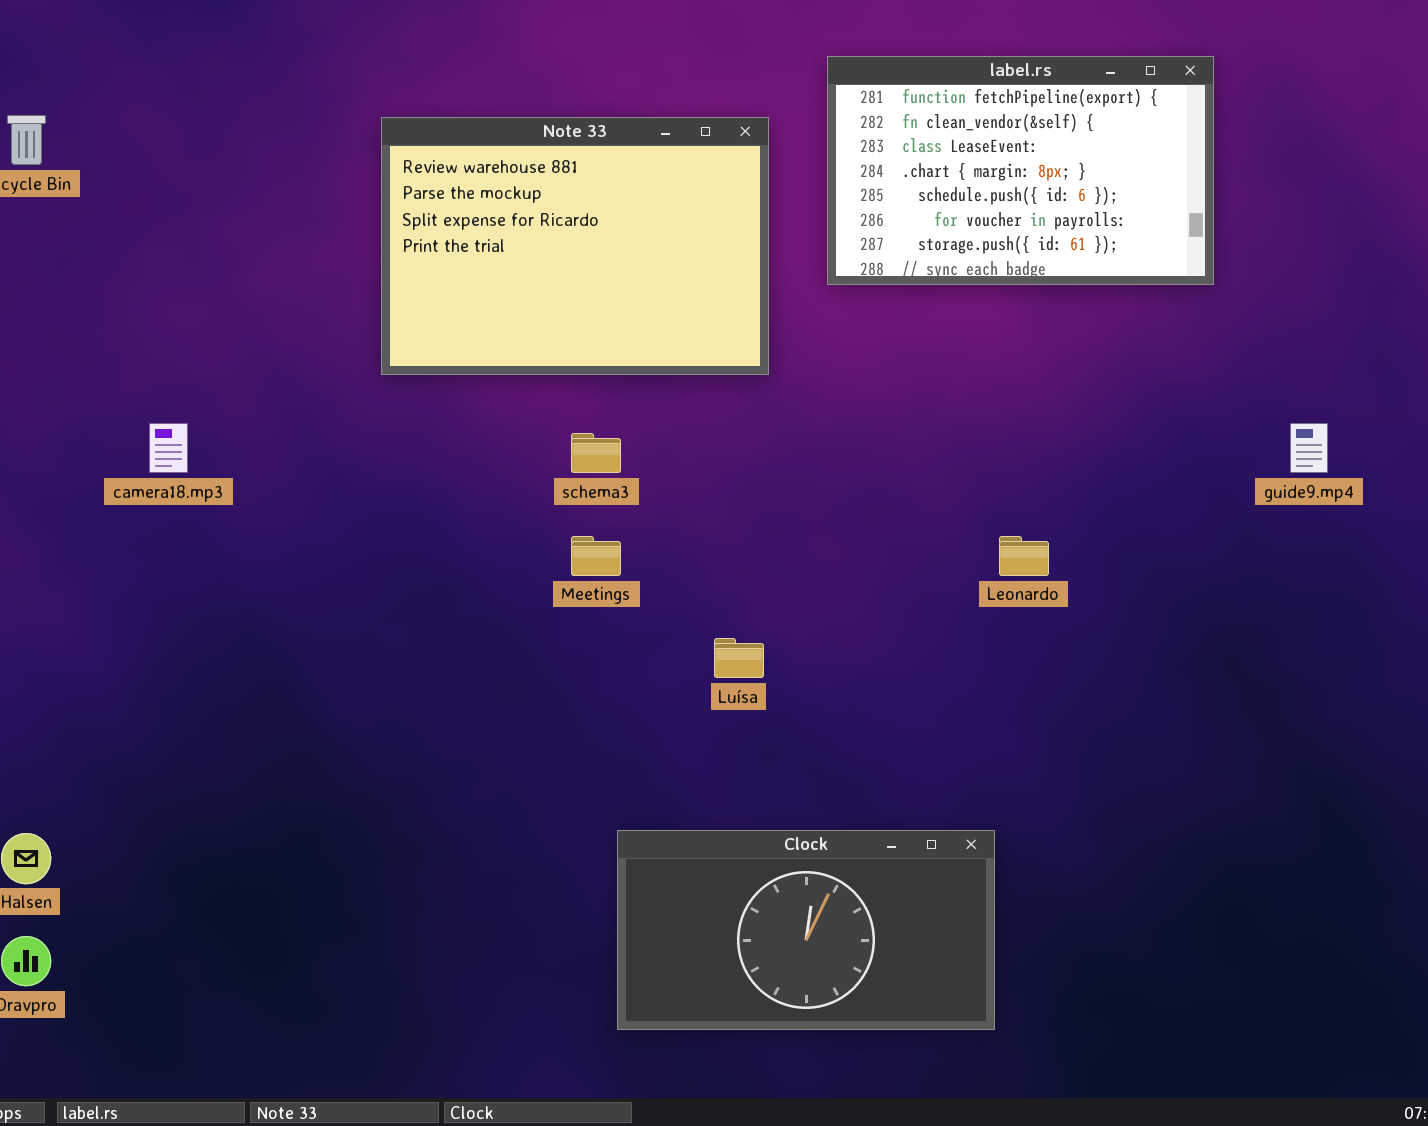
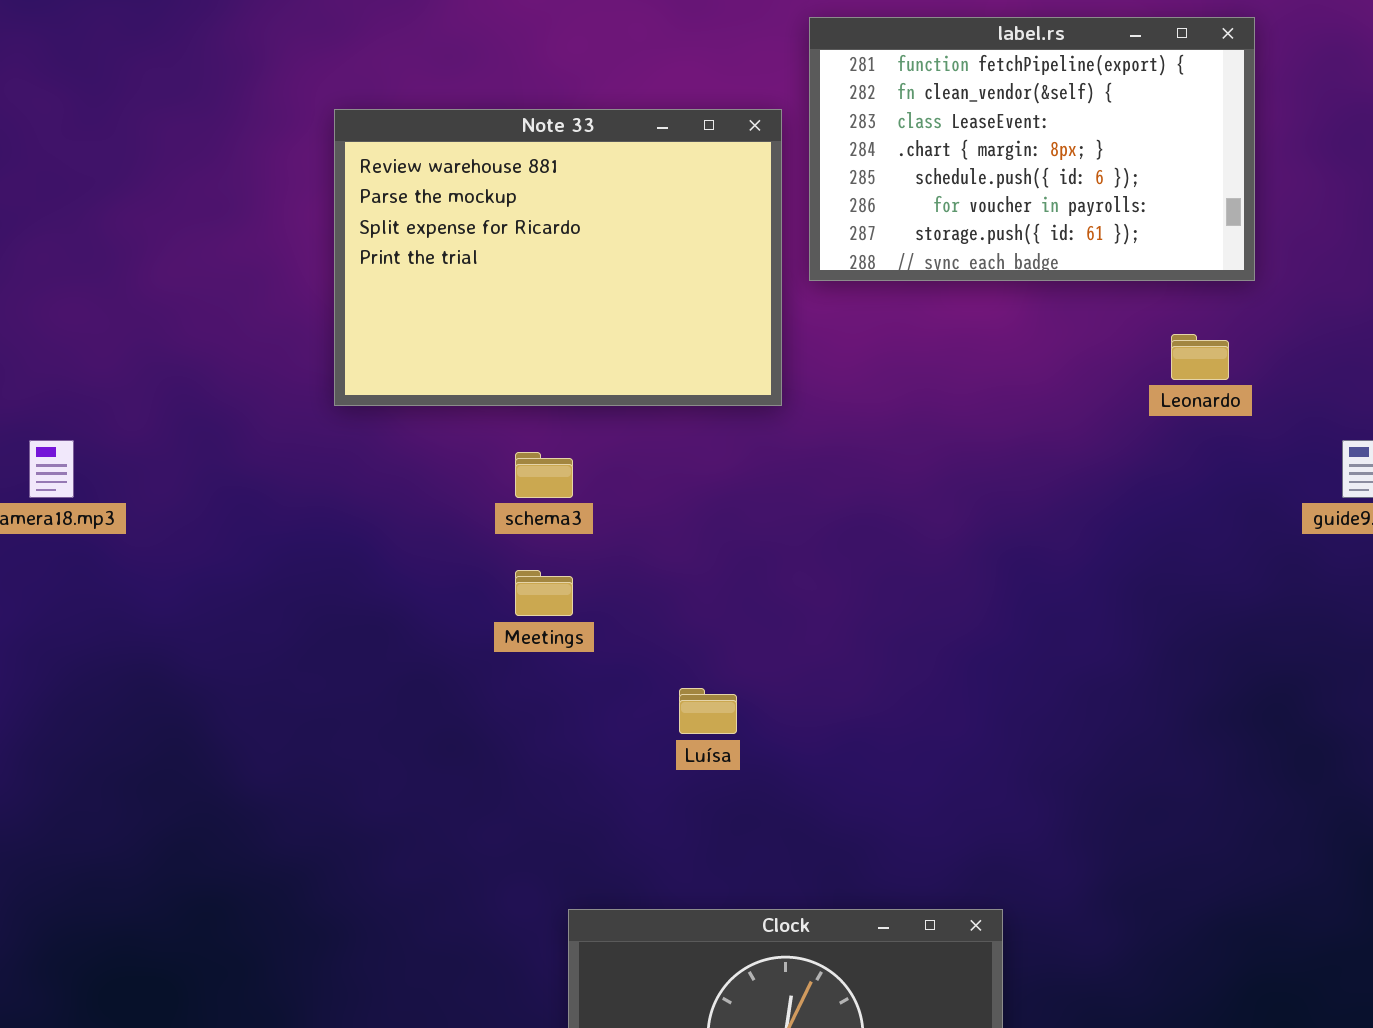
Note 33: [381,117,769,375] -> [334,109,782,406], moved
Leonardo: [999,536,1049,576] -> [1171,334,1229,380], moved

